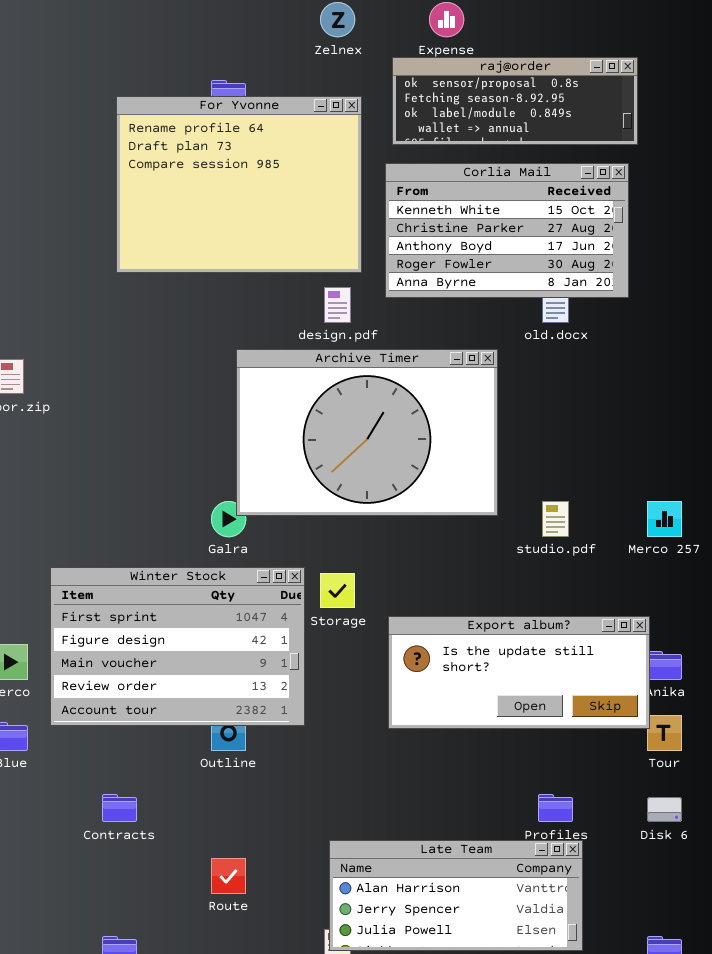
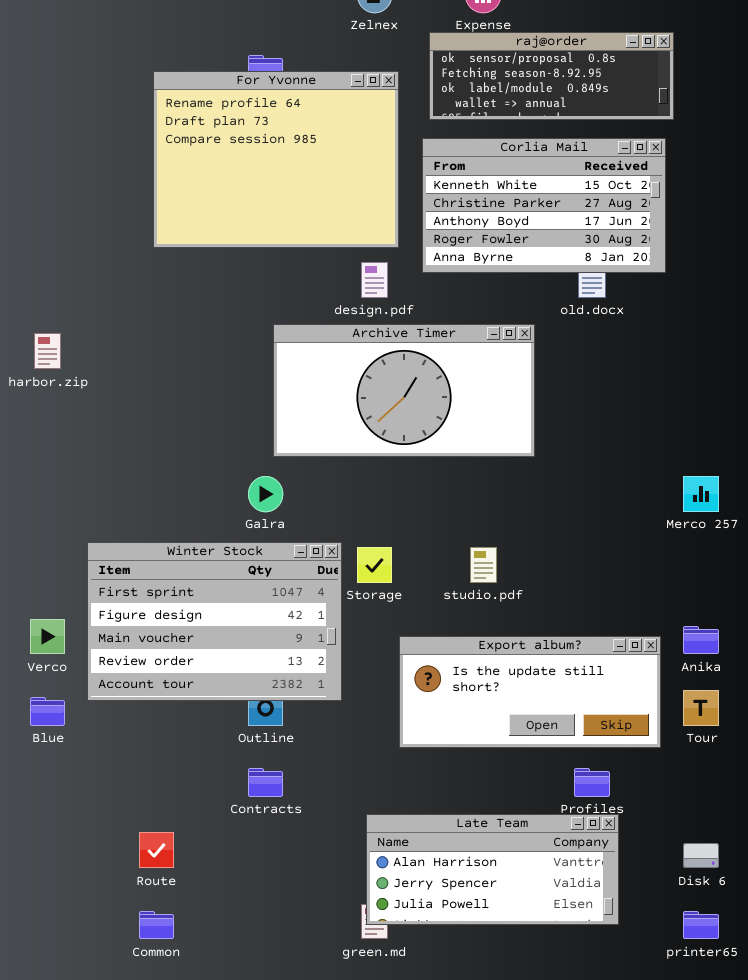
Archive Timer: [236,349,498,516] -> [273,324,535,457], resized
studio.pdf: [542,501,569,537] -> [470,547,497,583], moved
Export album?: [388,616,650,729] -> [399,636,661,748], moved
Contracts: [102,794,137,822] -> [248,768,283,797], moved
Disk 6: [647,797,682,822] -> [683,843,719,868], moved
Route: [211,858,246,894] -> [139,832,174,868], moved

